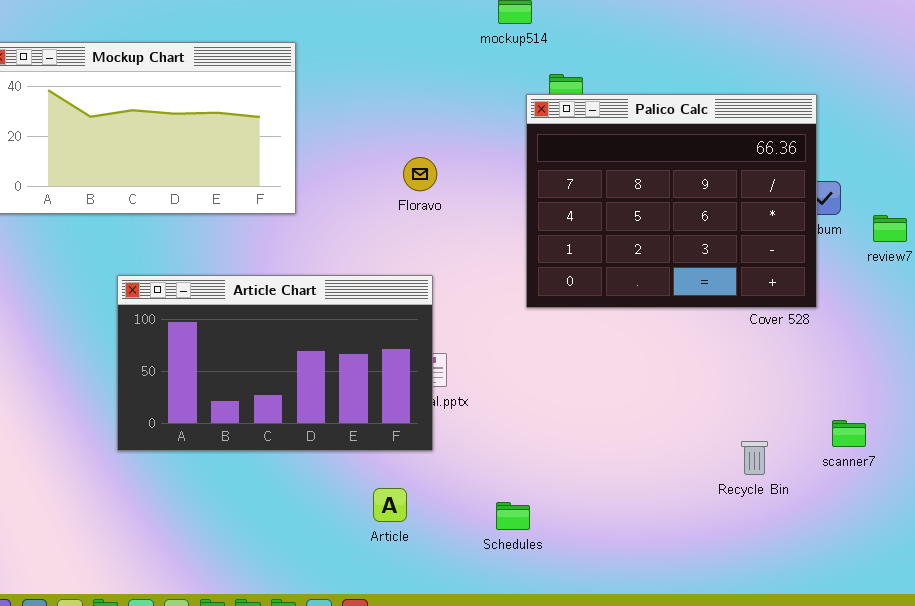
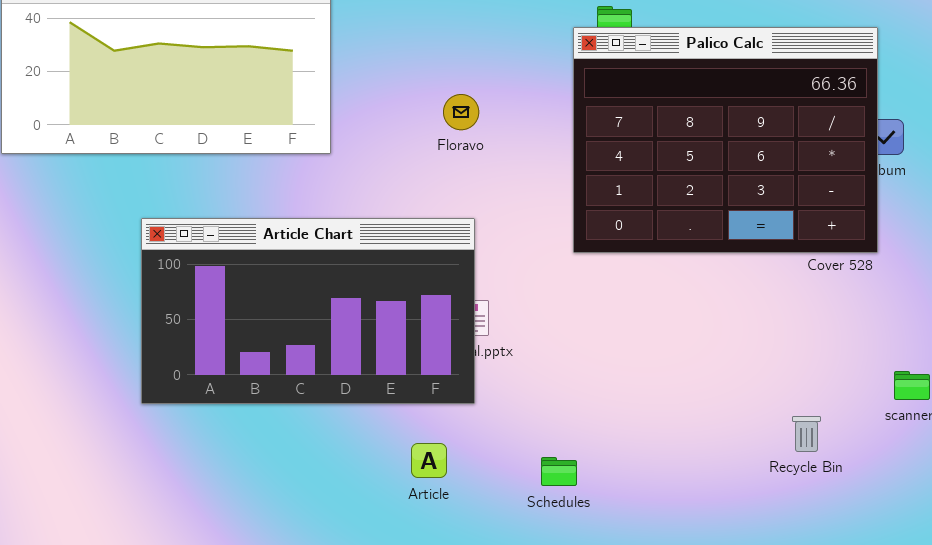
Recycle Bin: [741,441,768,475] -> [792,416,821,452], moved

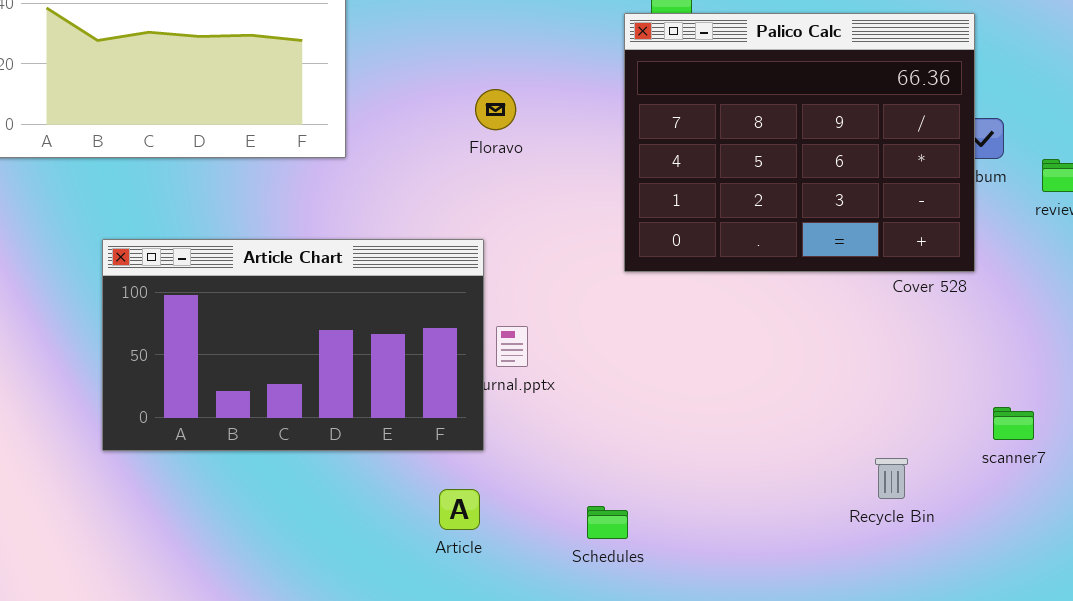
Article Chart: [141,218,475,404] -> [102,239,484,451], moved

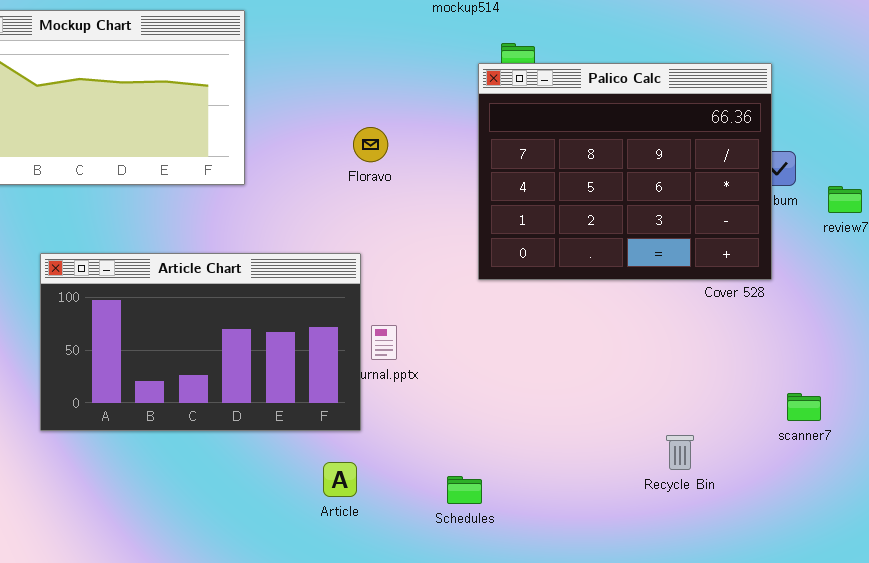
Recycle Bin: [875,458,908,499] -> [666,435,694,470], moved

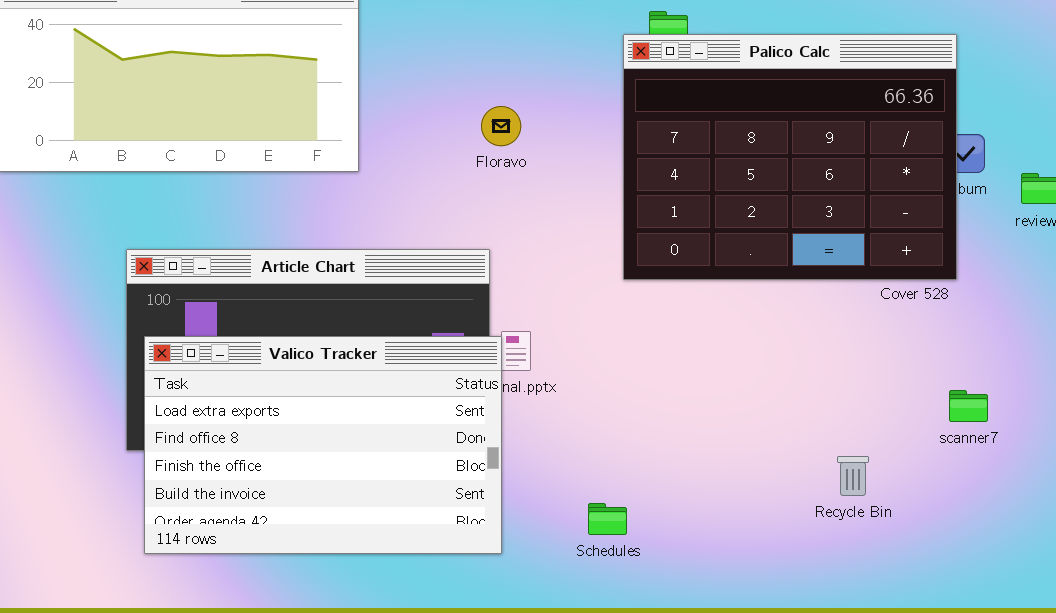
Valico Tracker: none -> [144,336,502,554], opened
scanner7: [787,393,821,421] -> [949,390,988,422], moved

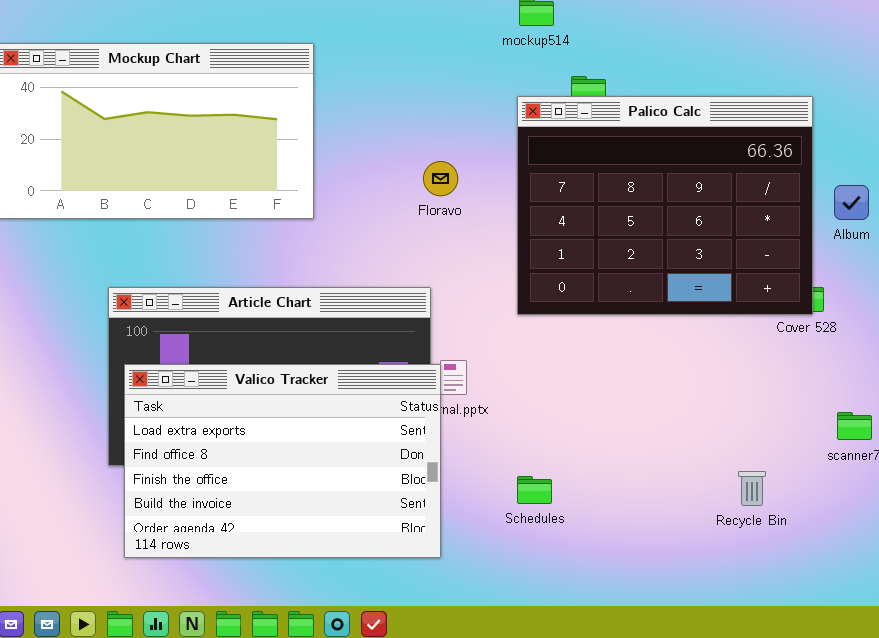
Palico Calc: [623,34,957,280] -> [517,96,813,315], moved
Schedules: [588,503,627,535] -> [517,476,552,504], moved

